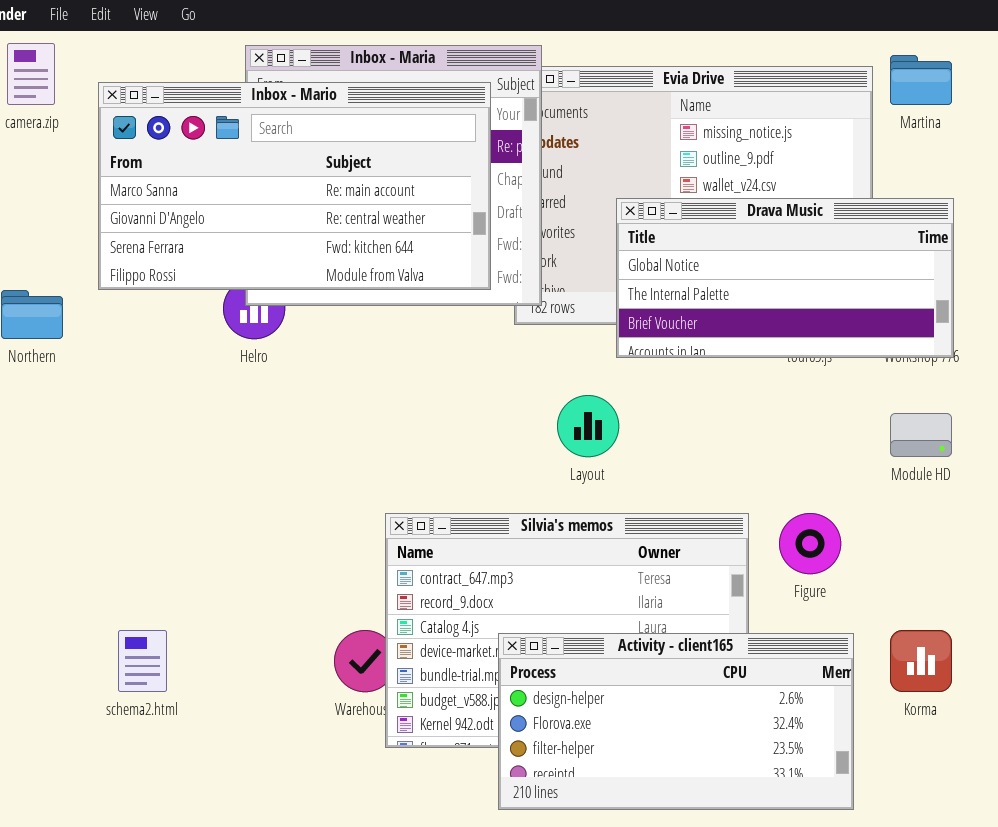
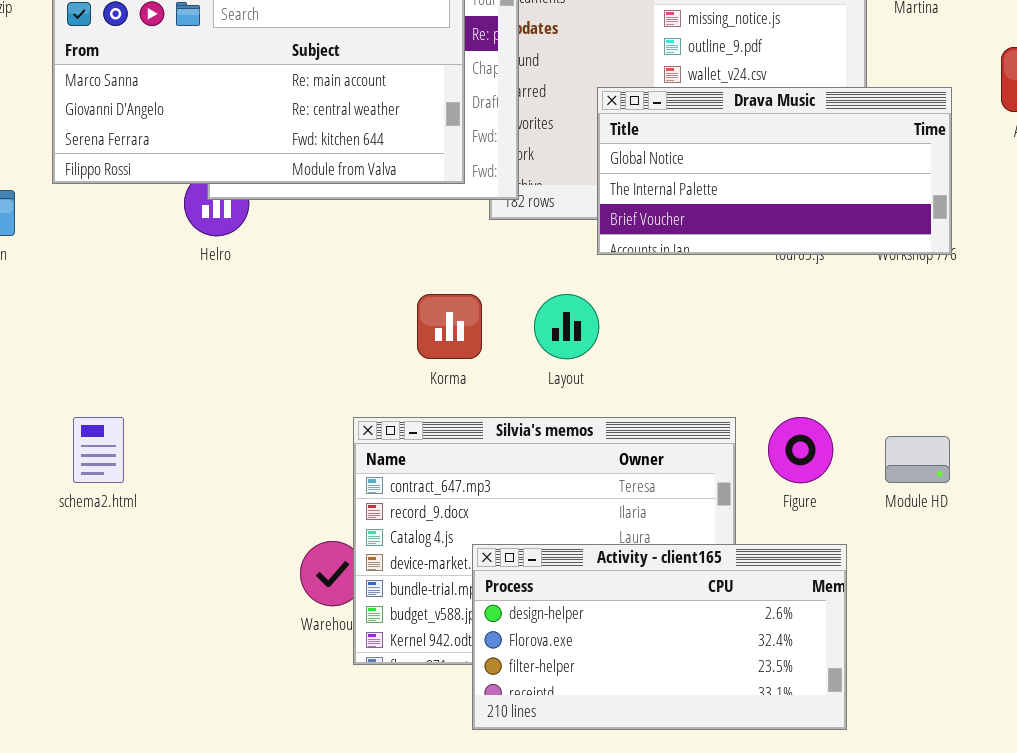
Module HD: [890,413,952,457] -> [885,436,950,483], moved
schema2.html: [118,630,167,692] -> [73,417,124,483], moved
Korma: [890,630,952,692] -> [417,294,482,359], moved

